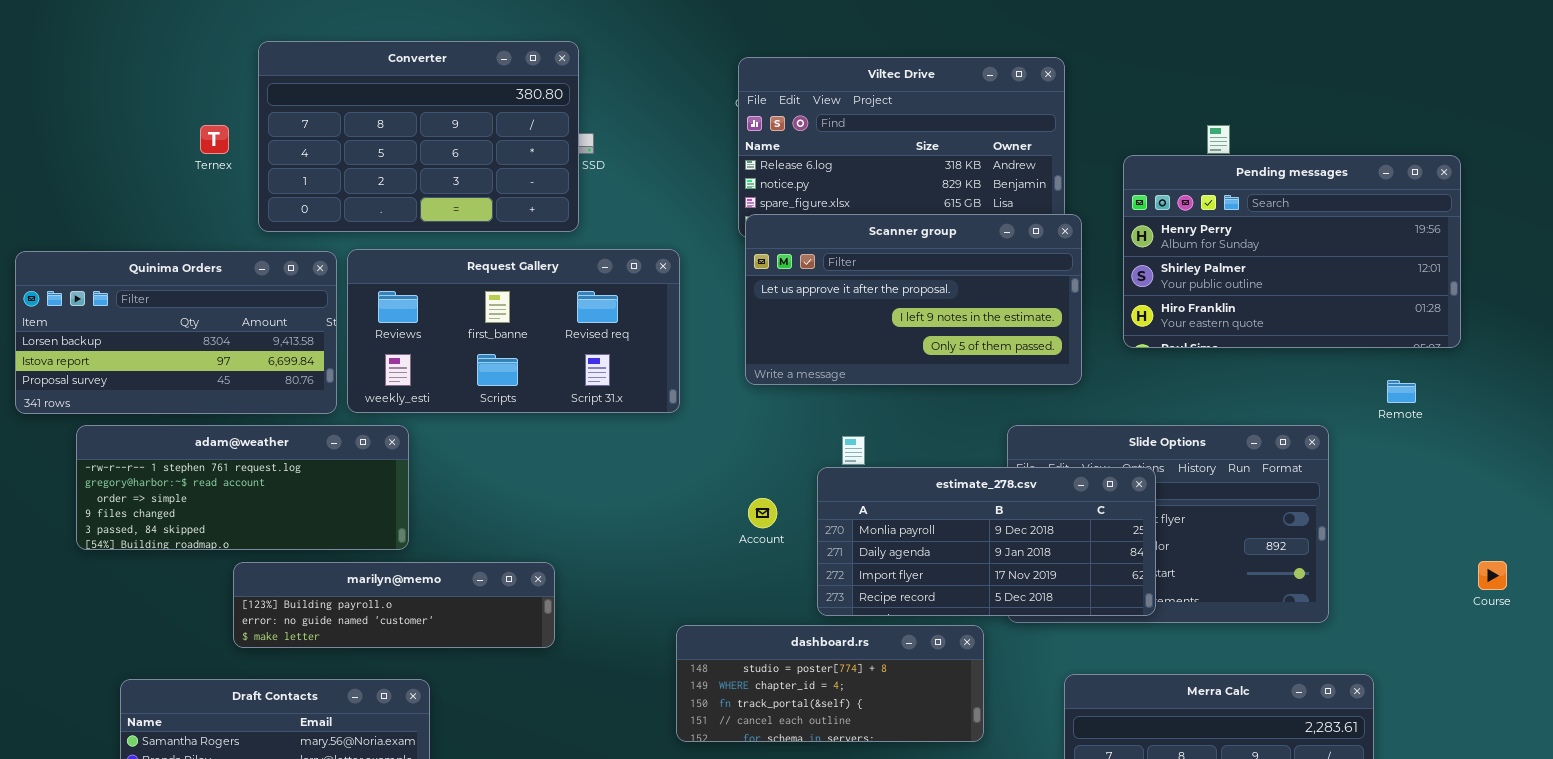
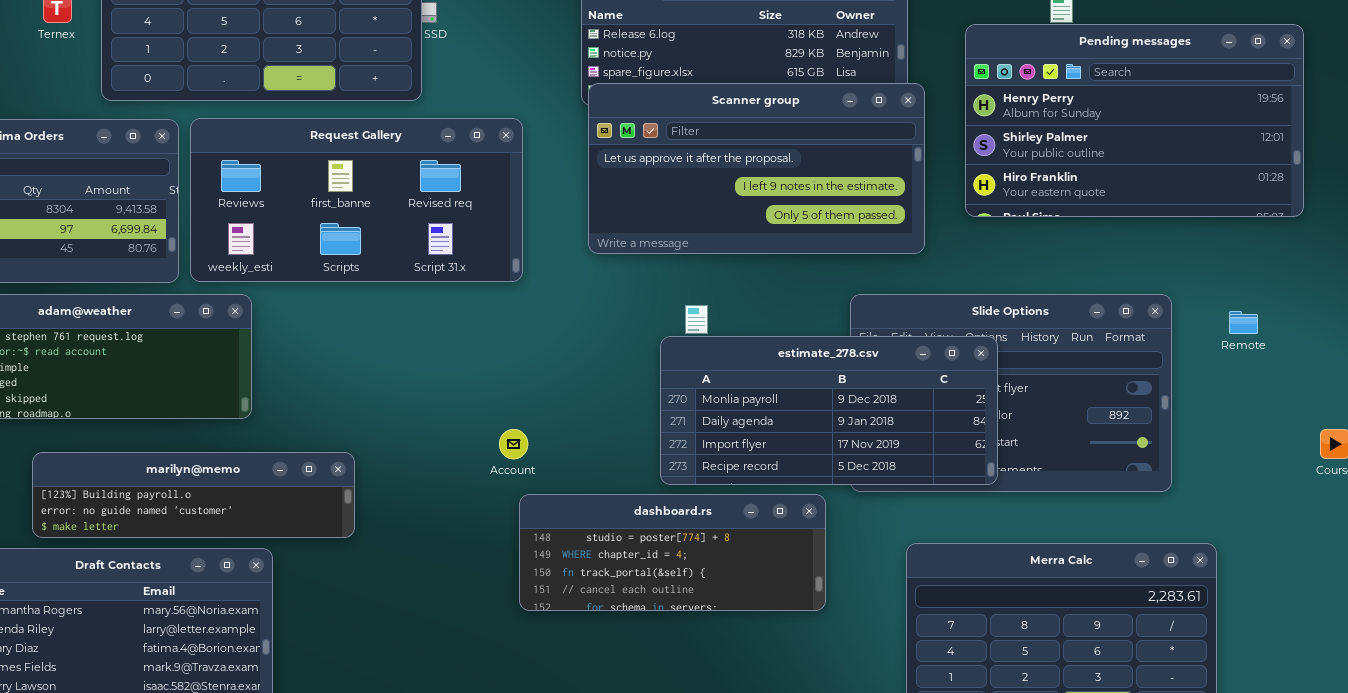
Remote: [1387,380,1416,403] -> [1229,311,1258,334], moved
Account: [748,498,777,528] -> [499,429,528,459], moved
marilyn@memo: [233,562,555,648] -> [32,452,355,538], moved

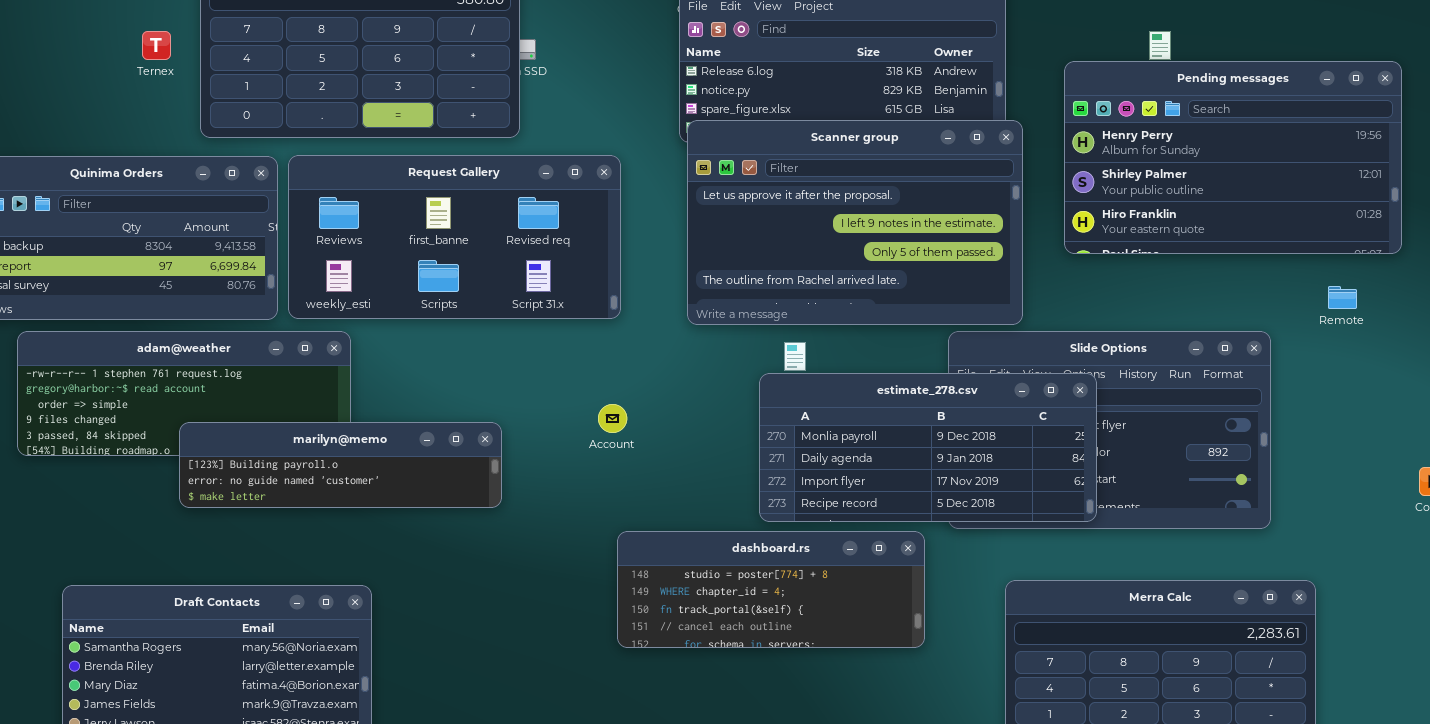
Scanner group: [588,83,925,254] -> [687,120,1023,325], resized
Remote: [1229,311,1258,334] -> [1328,286,1357,309], moved
Account: [499,429,528,459] -> [598,404,627,433], moved
marilyn@memo: [32,452,355,538] -> [179,422,502,508], moved

